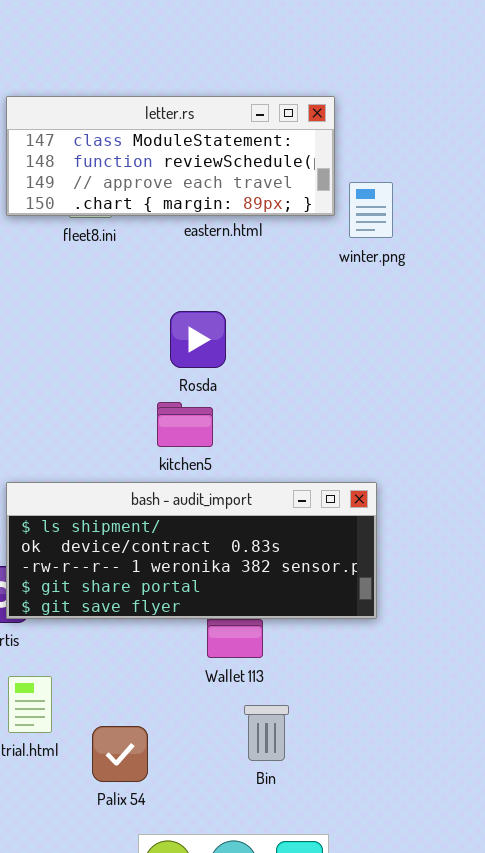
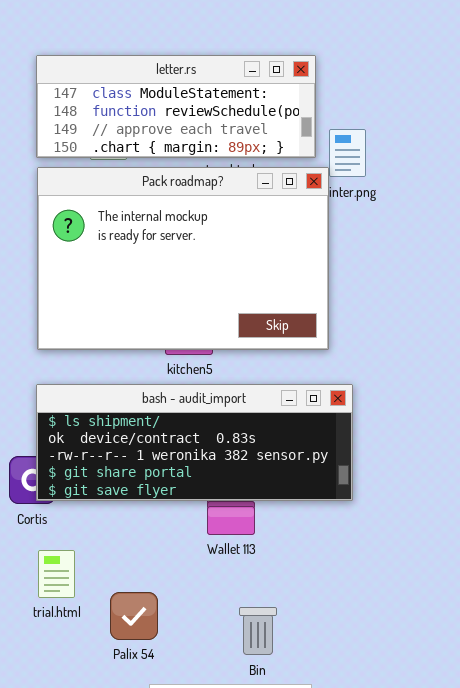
Pack roadmap?: none -> [37,167,329,350], opened
Bin: [244,705,289,761] -> [239,607,277,655], moved

